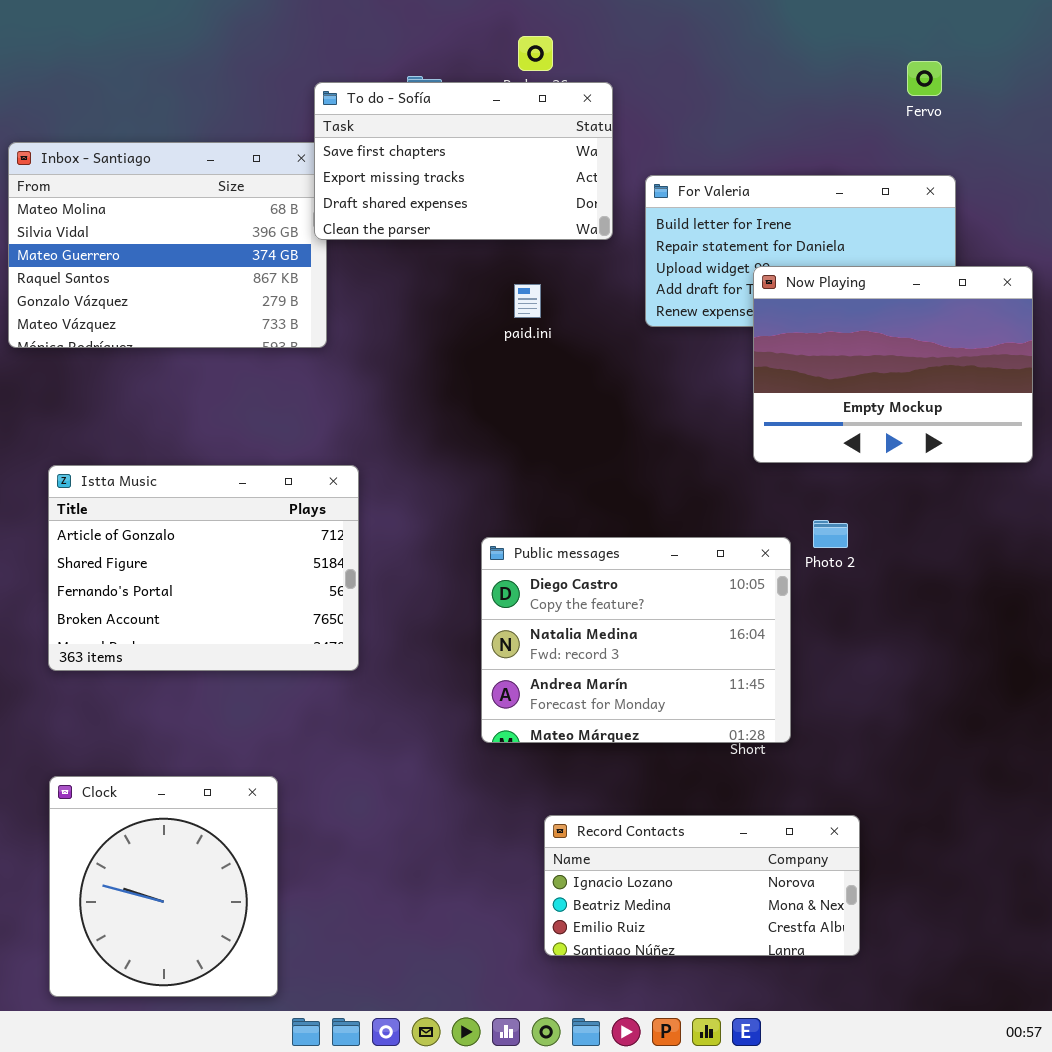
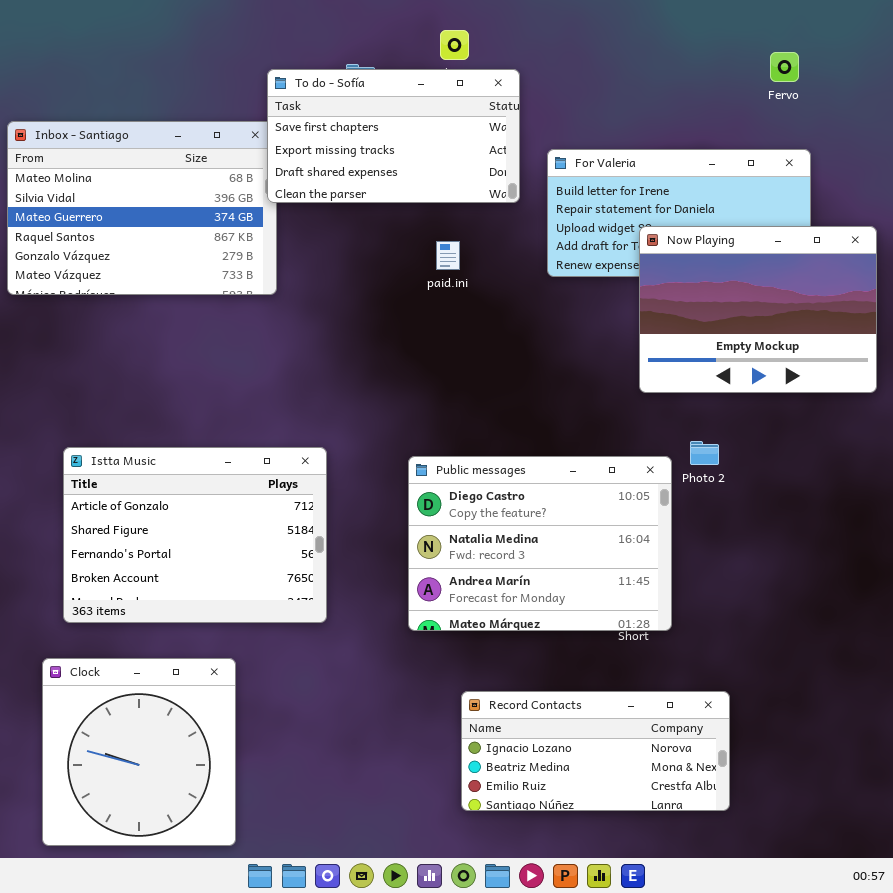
Istta Music: [48,465,359,671] -> [63,447,327,623], moved

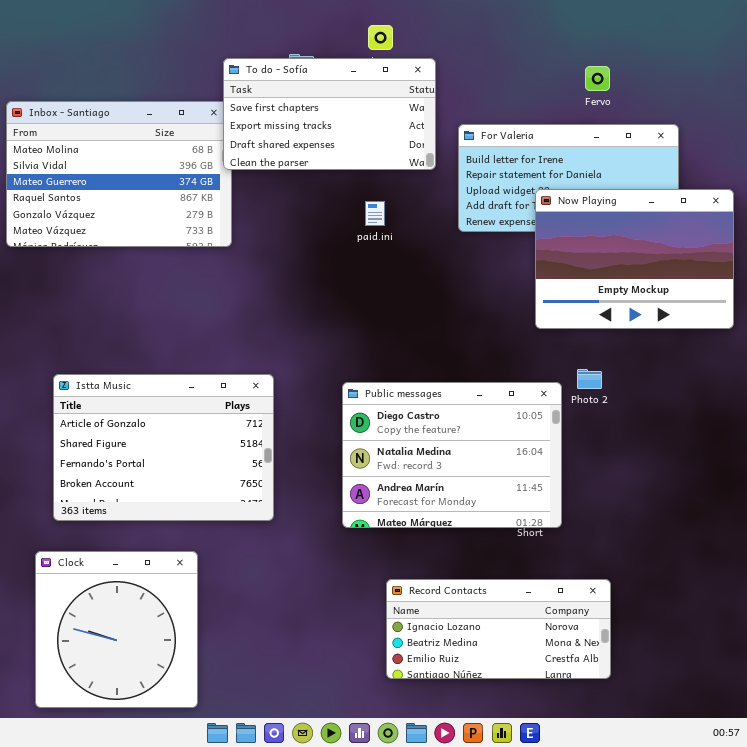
Fervo: [770,52,799,82] -> [585,66,610,91], moved

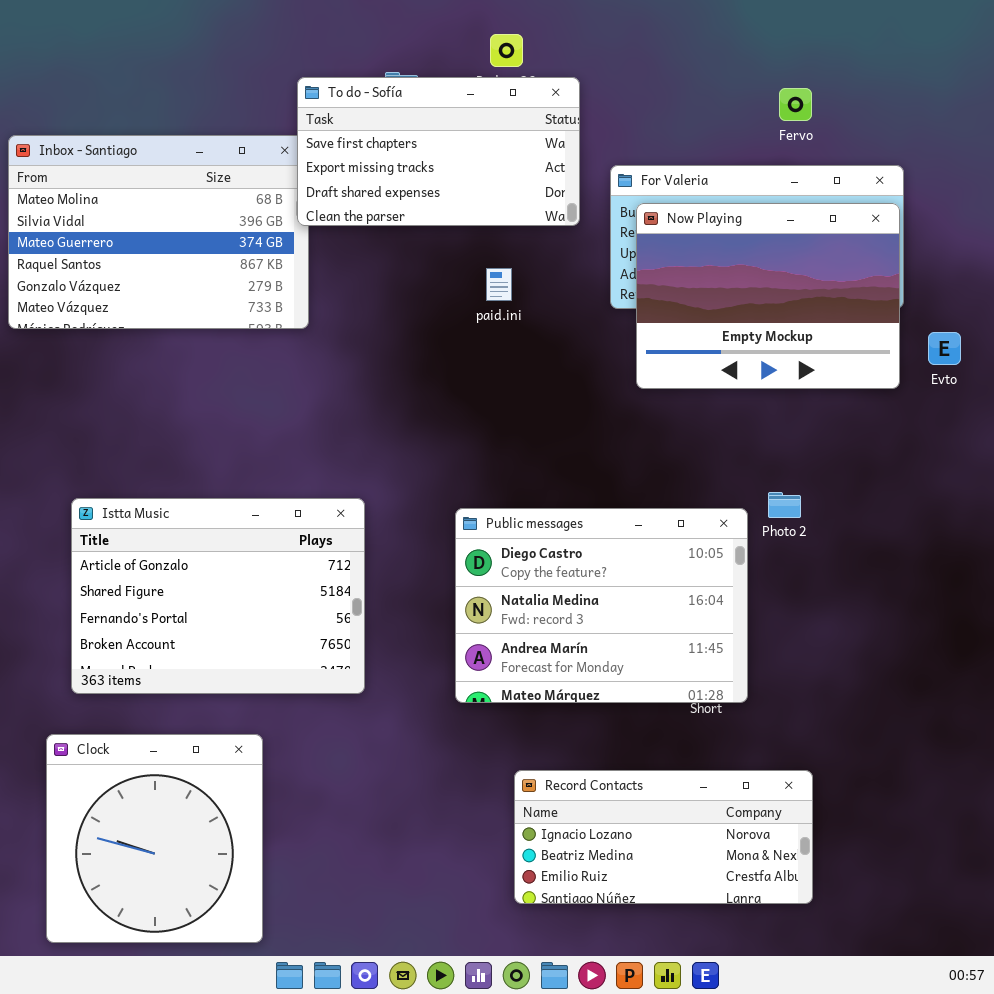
Now Playing: [535,189,734,329] -> [636,203,900,389], moved

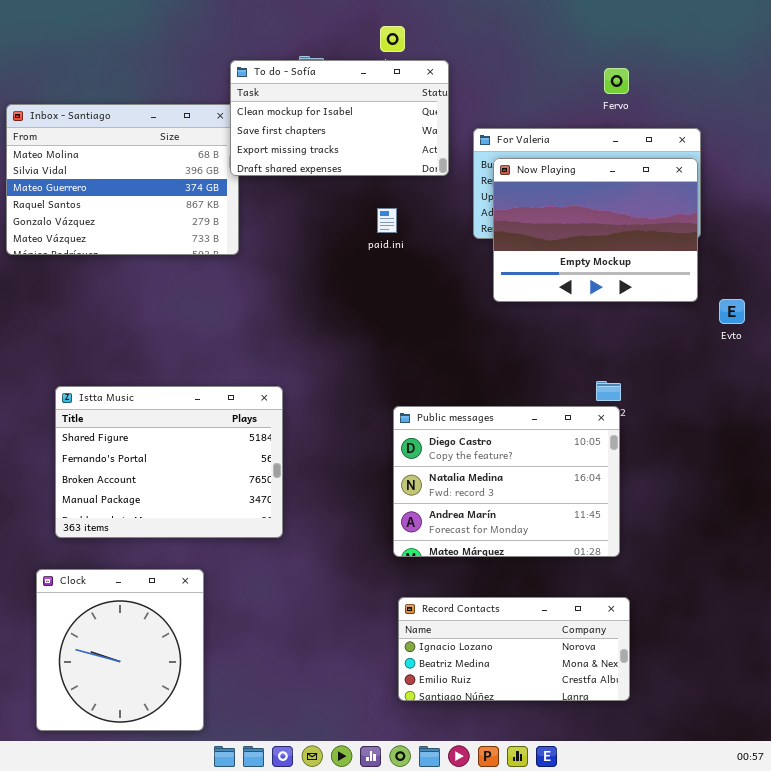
To do - Sofía: [297,77,580,226] -> [230,60,449,176], scrolled up 1 row
Evto: [928,332,961,365] -> [719,299,745,324], moved
Istta Music: [71,498,365,694] -> [55,386,283,538], scrolled down 1 row
Public messages: [455,508,748,703] -> [393,406,620,557], moved

